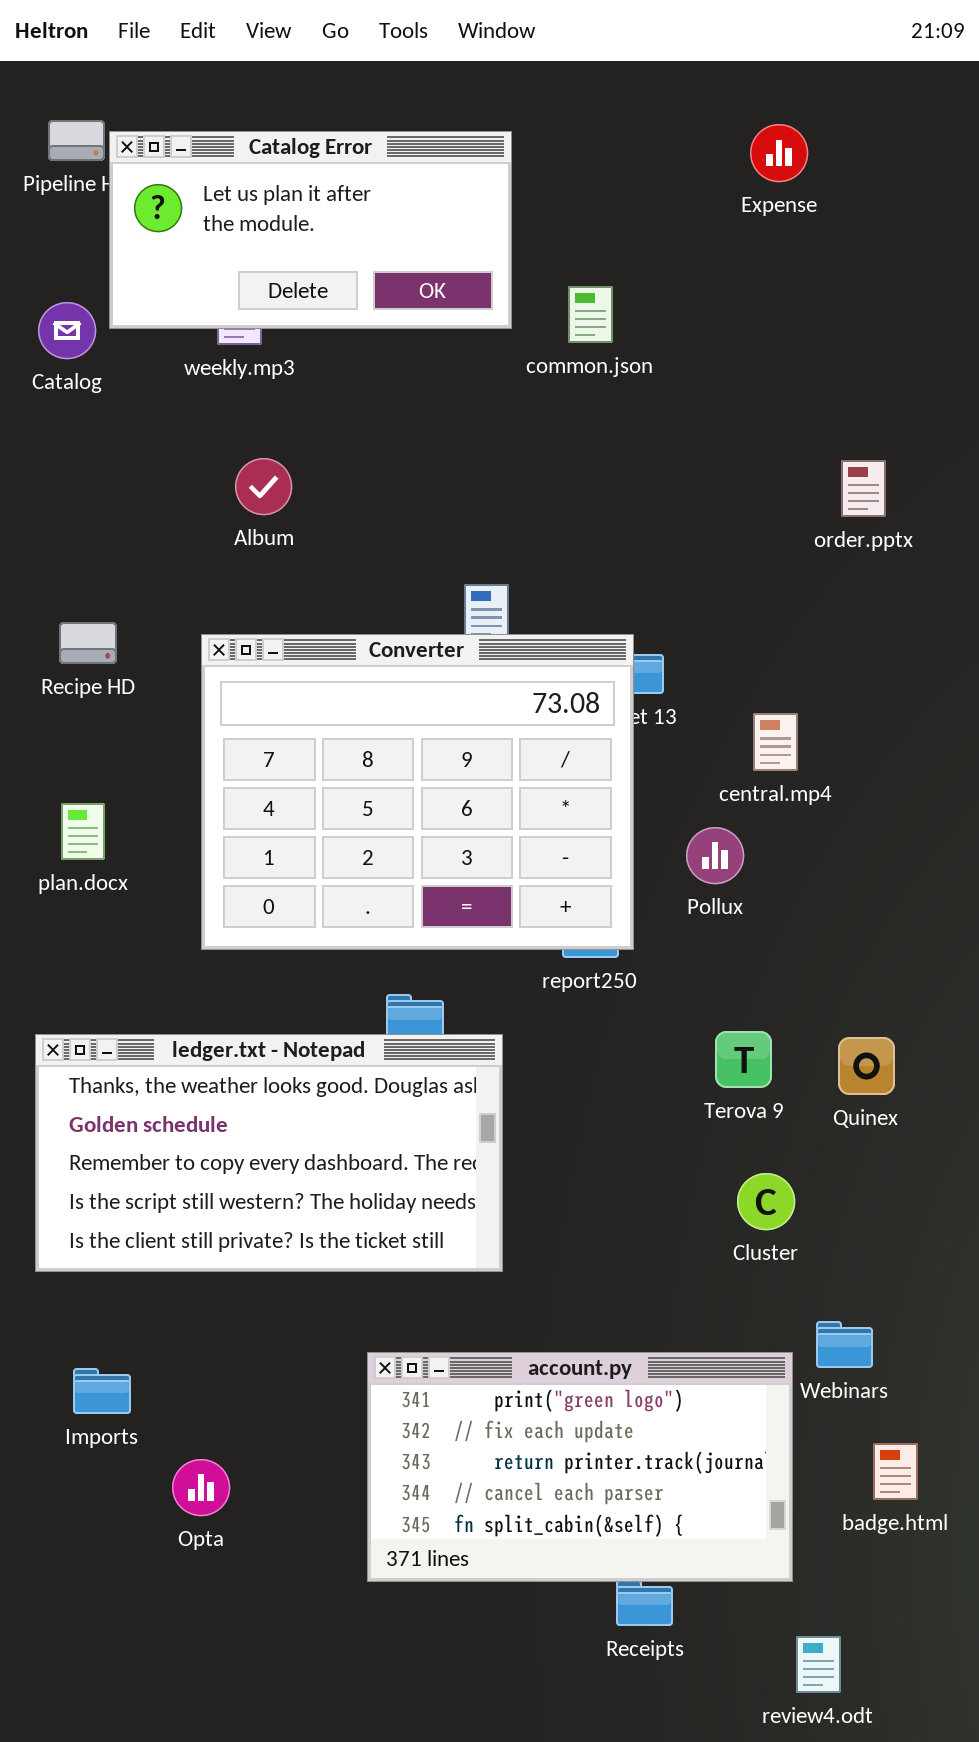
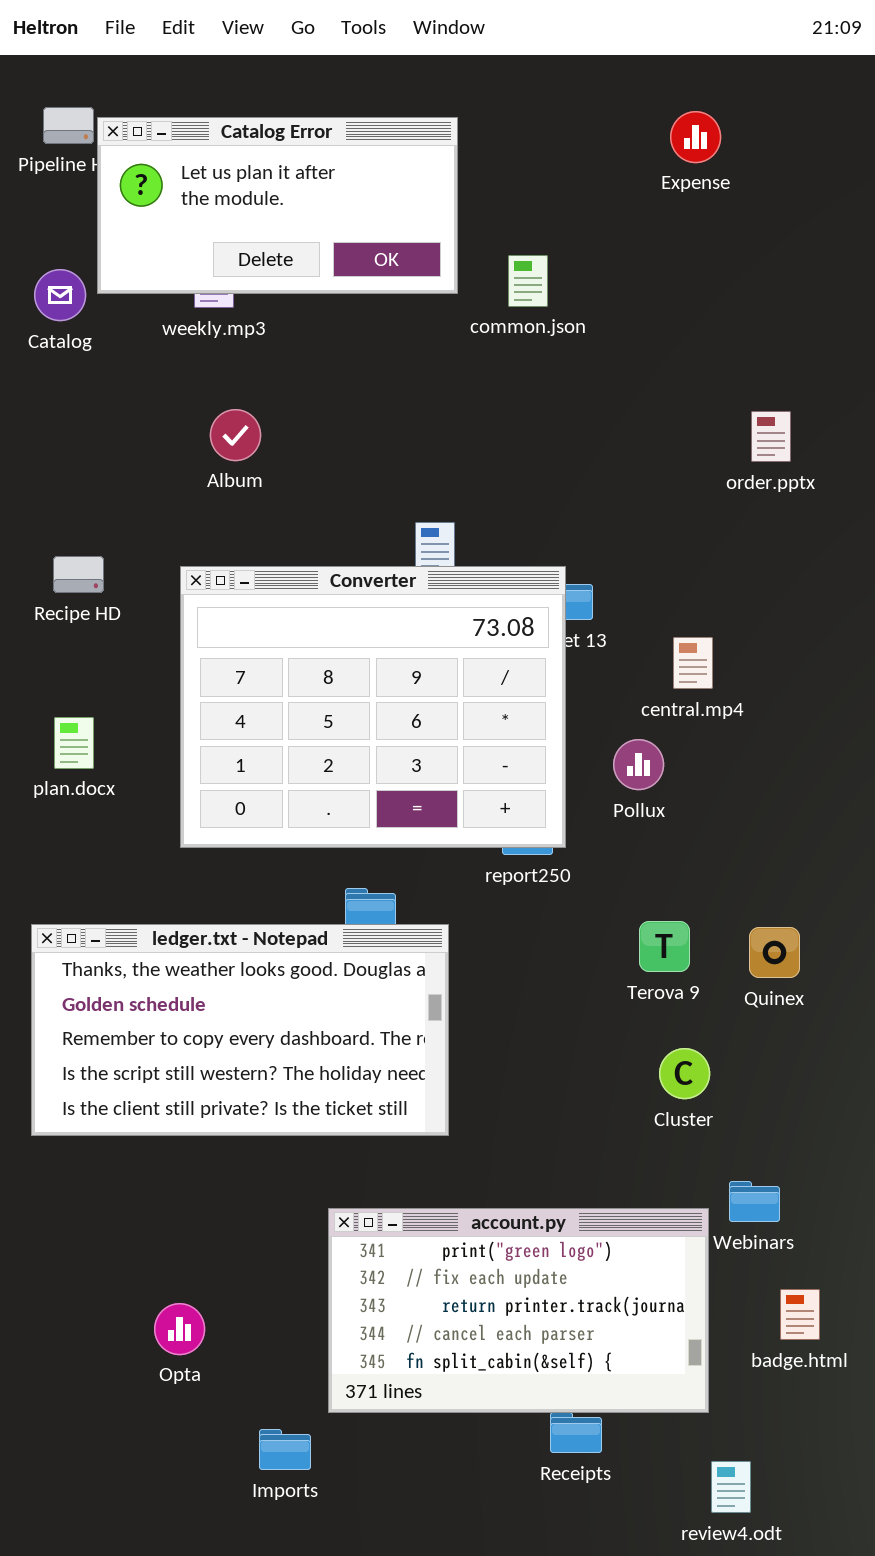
Imports: [73,1368,131,1414] -> [259,1429,311,1470], moved

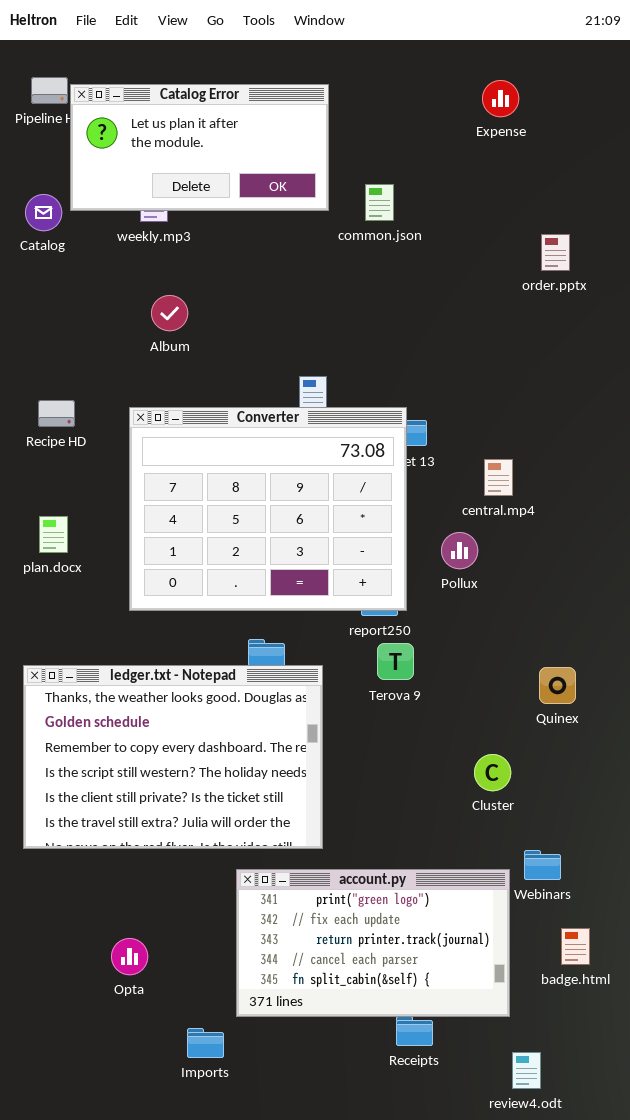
order.pptx: [751,411,791,462] -> [541,234,570,271], moved
Terova 9: [639,921,690,972] -> [377,643,414,680], moved
ledger.txt - Notepad: [31,924,449,1136] -> [23,665,323,849], resized

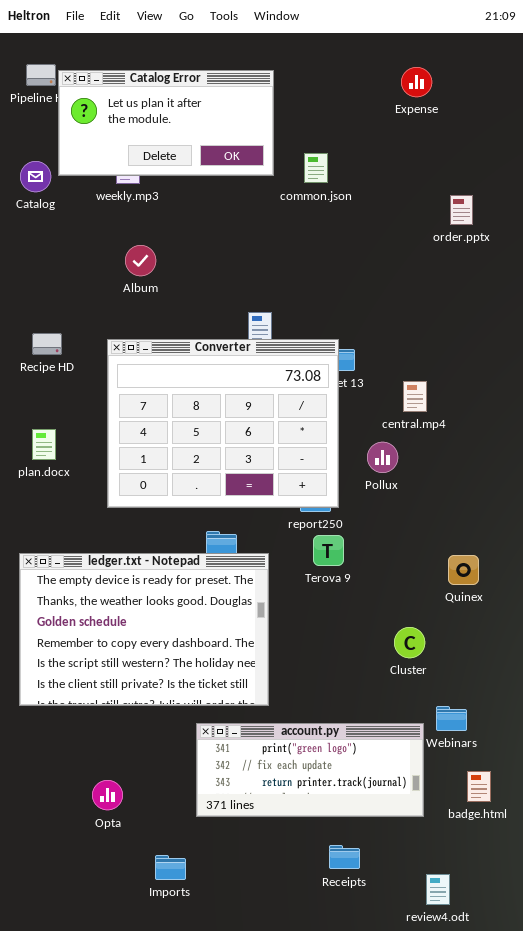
ledger.txt - Notepad: [23,665,323,849] -> [19,553,269,706], scrolled up 1 row
account.py: [236,869,510,1017] -> [196,723,424,817], resized

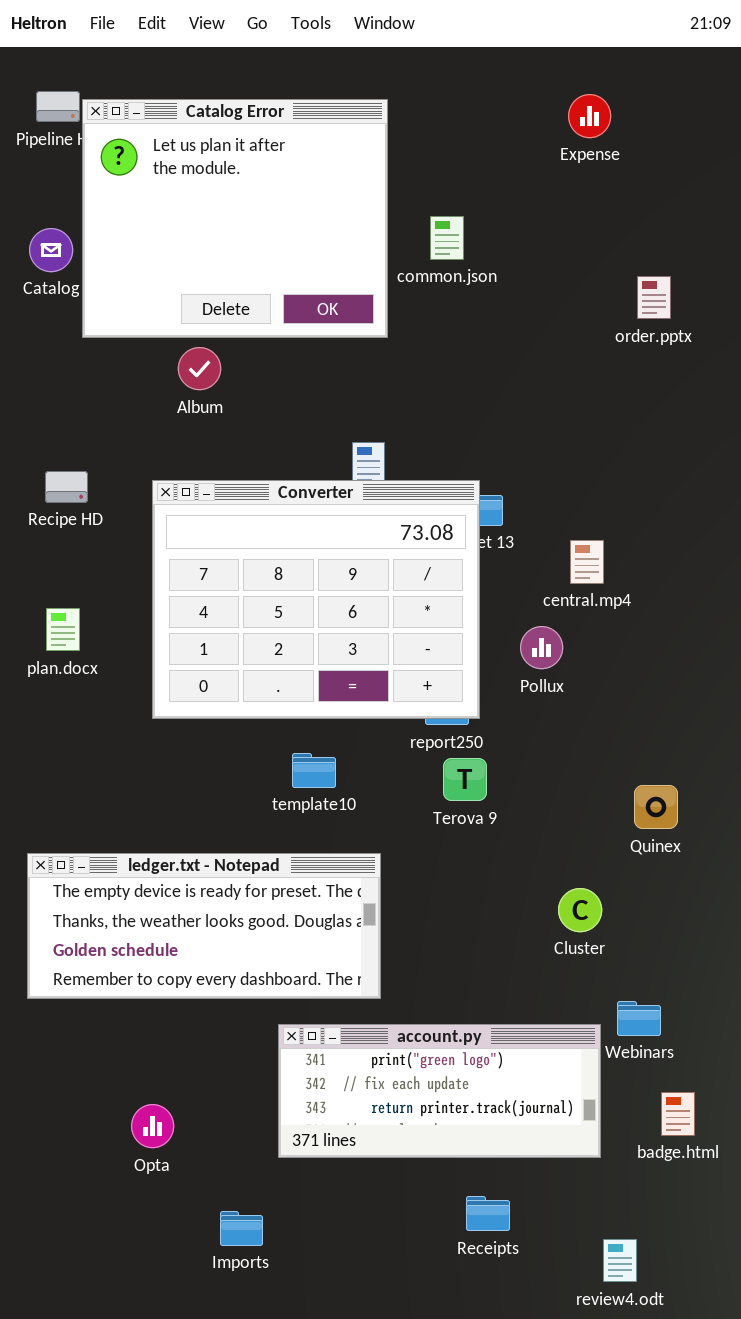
Catalog Error: [58,70,274,176] -> [82,99,388,338], resized
ledger.txt - Notepad: [19,553,269,706] -> [27,853,381,999], resized

